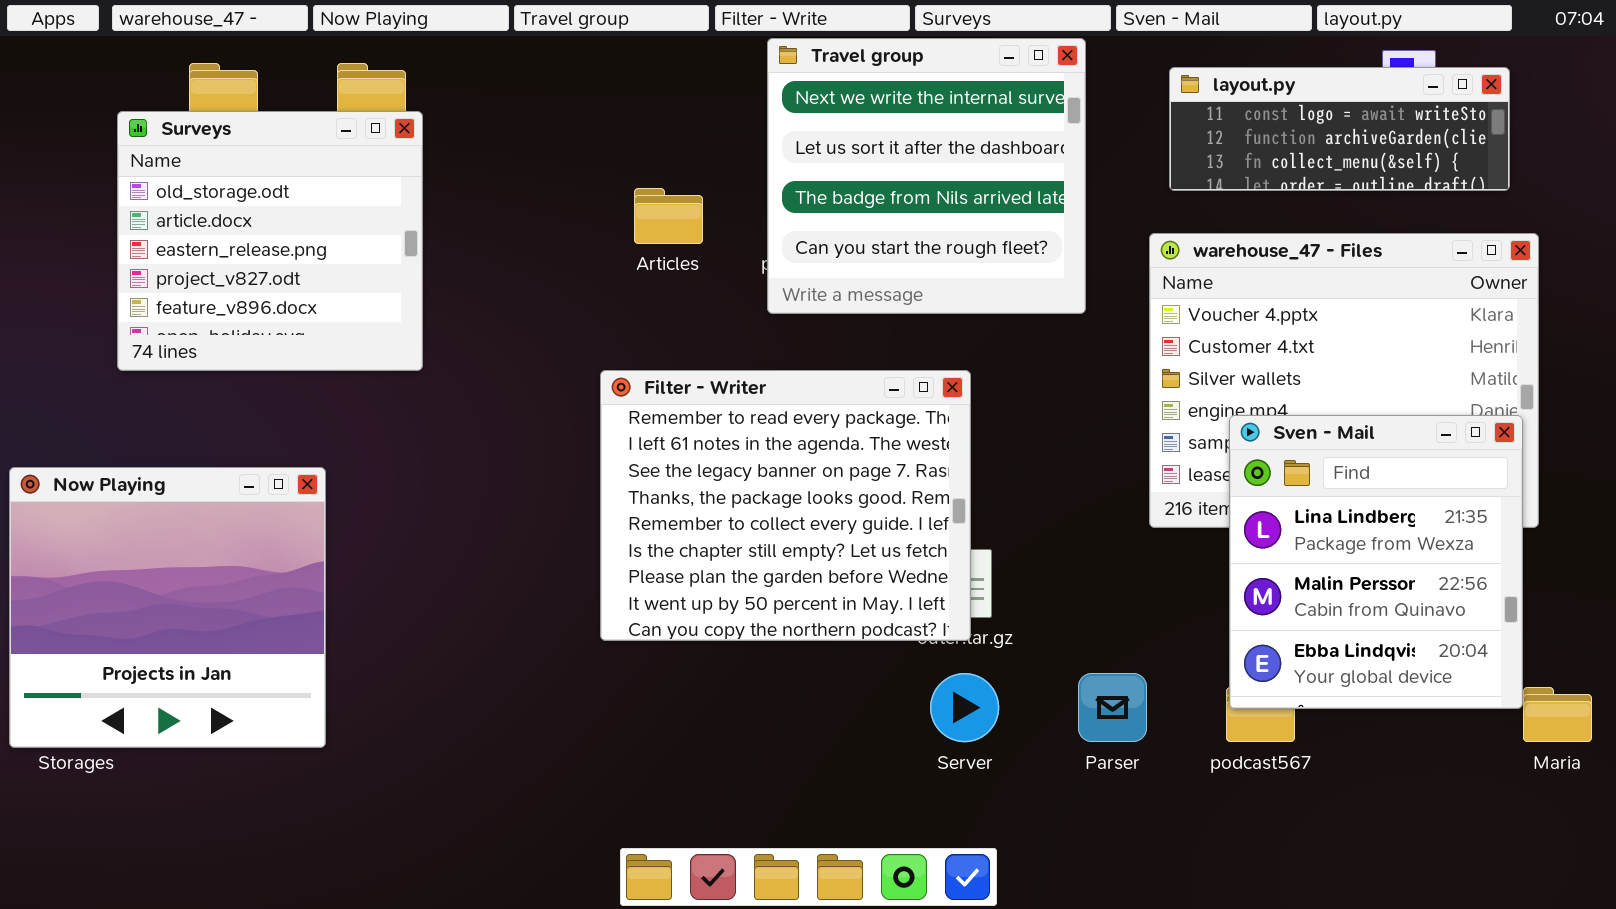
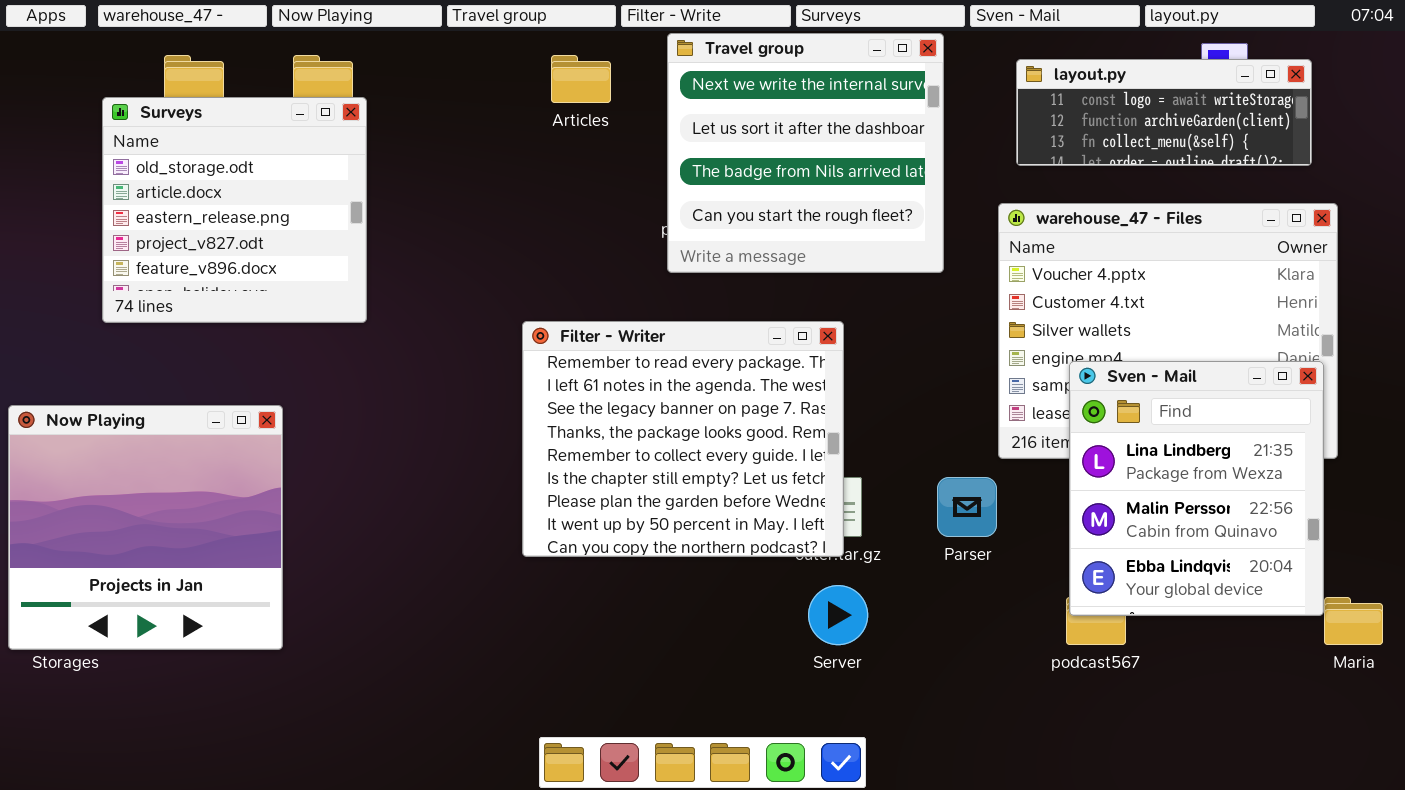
Articles: [634,188,703,244] -> [551,55,611,103], moved
Parser: [1078,673,1147,742] -> [937,477,997,537], moved

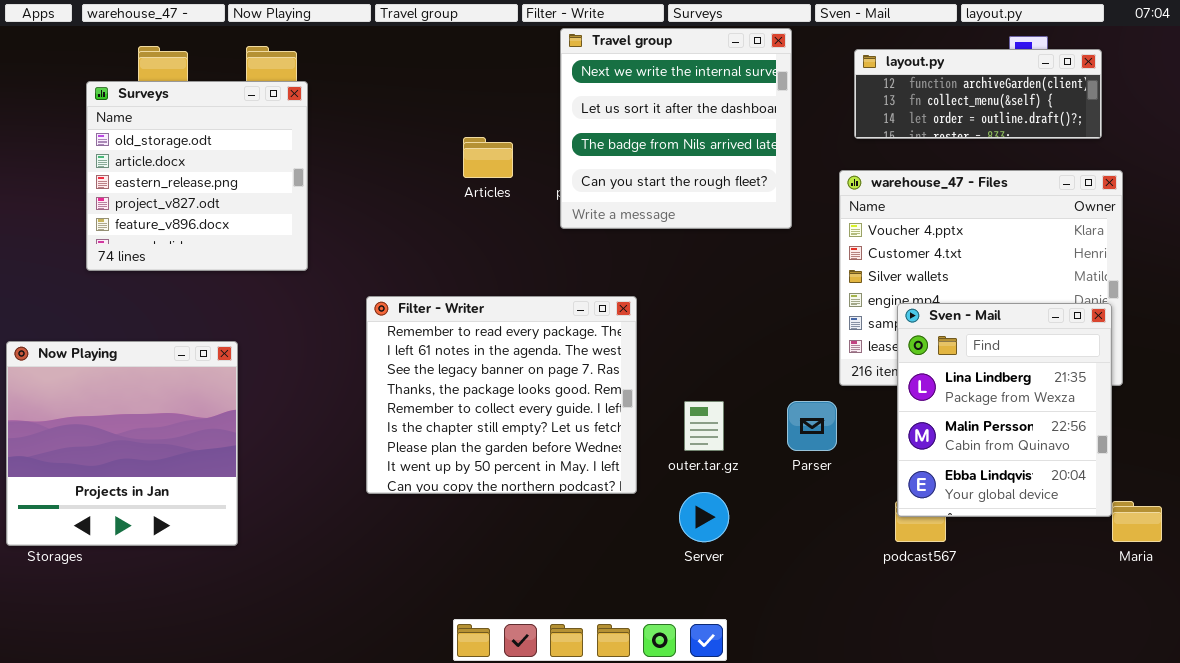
Articles: [551,55,611,103] -> [463,137,513,178], moved
layout.py: [1016,59,1312,166] -> [854,49,1102,139], scrolled down 1 row
Filter - Writer: [522,321,844,557] -> [366,296,637,494], moved

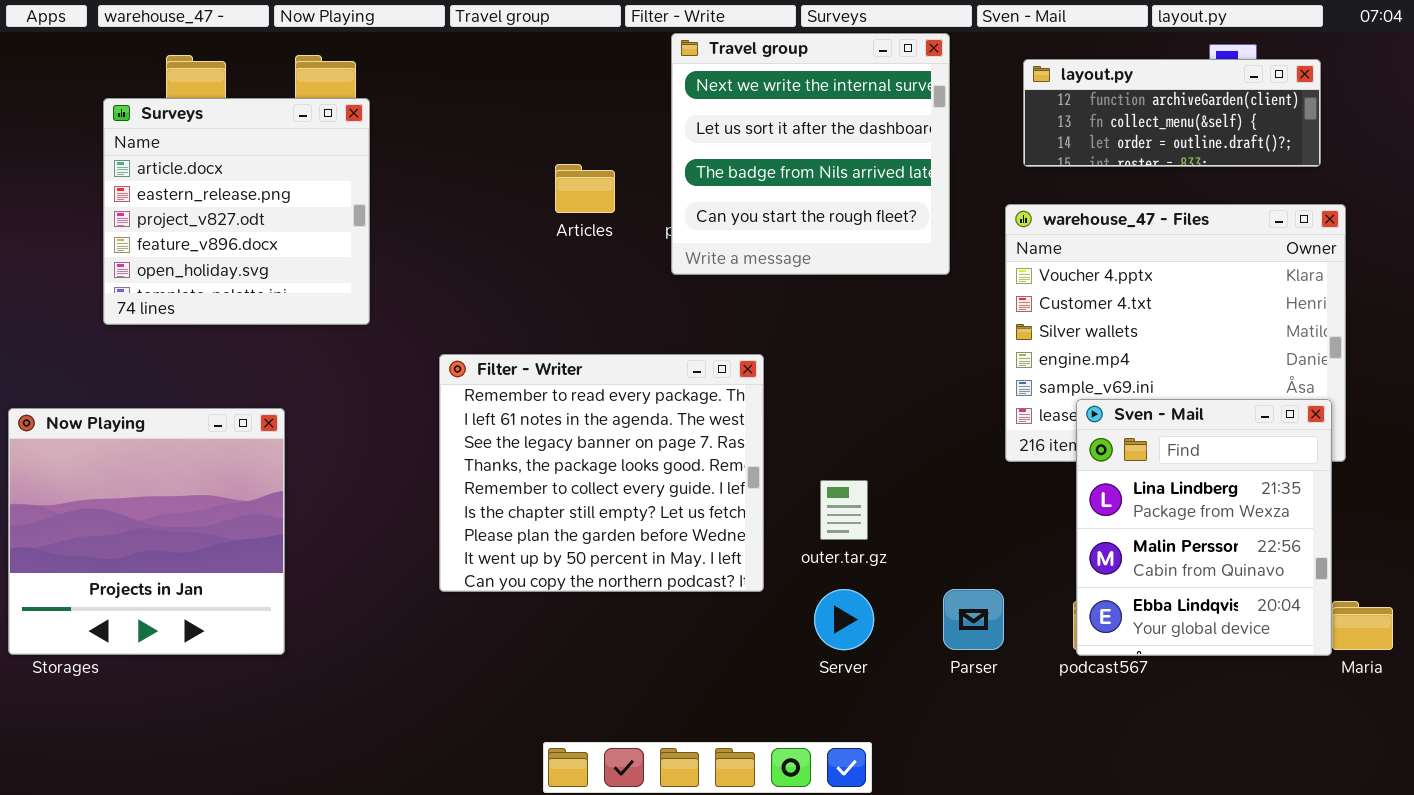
Surveys: [86,81,308,271] -> [103,98,370,325], scrolled down 1 row
Sven - Mail: [897,303,1112,517] -> [1076,399,1332,656], moved
Parser: [787,401,837,451] -> [943,589,1004,650], moved

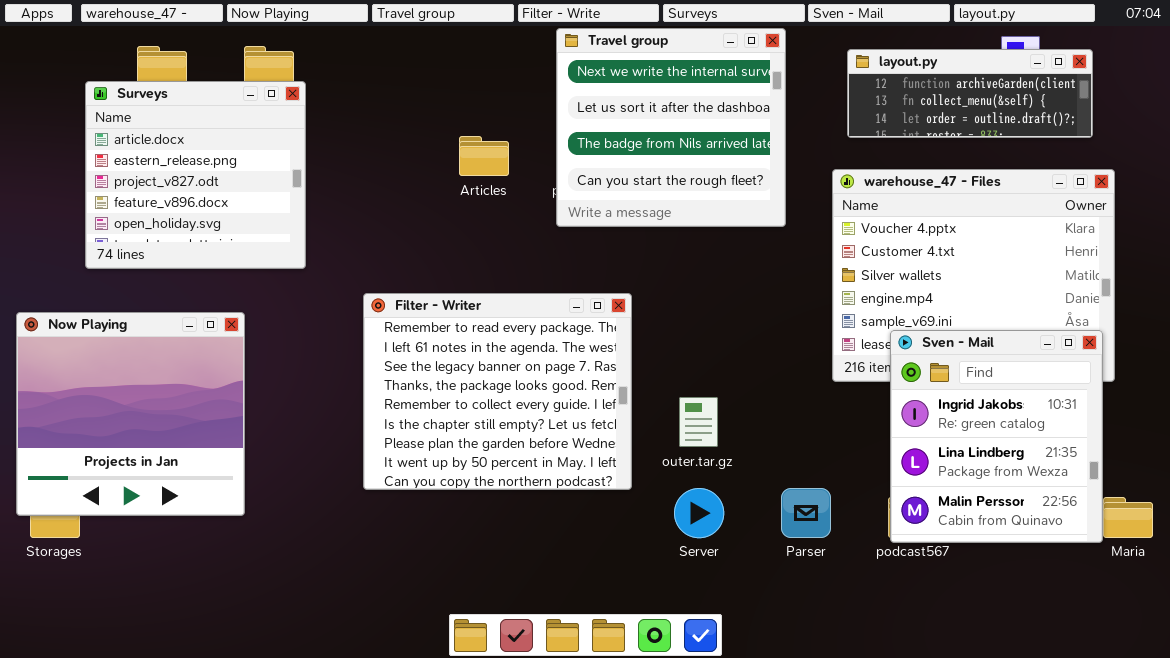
Sven - Mail: [1076,399,1332,656] -> [890,330,1103,543], scrolled up 1 row
Now Playing: [8,408,285,655] -> [16,312,245,516], moved

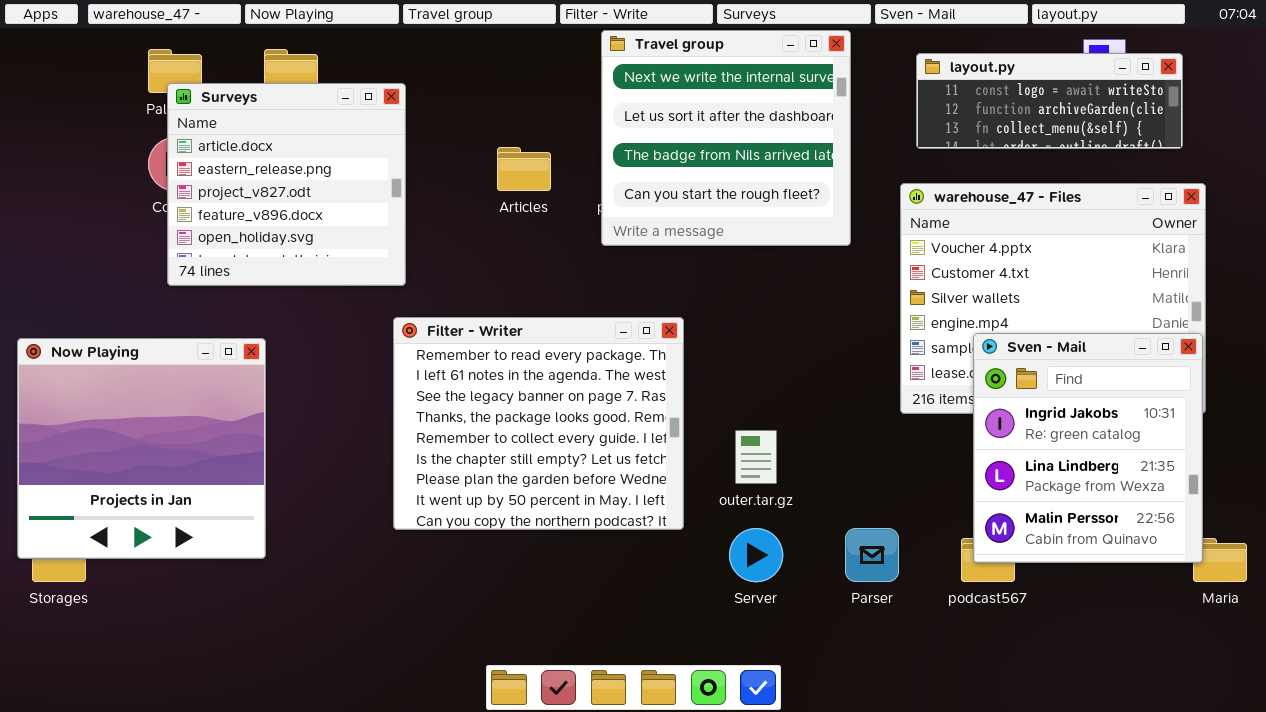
layout.py: [847,49,1093,138] -> [916,53,1183,149], scrolled up 1 row
Surveys: [85,81,306,269] -> [167,83,406,286], moved
Sven - Mail: [890,330,1103,543] -> [973,333,1203,563], moved

